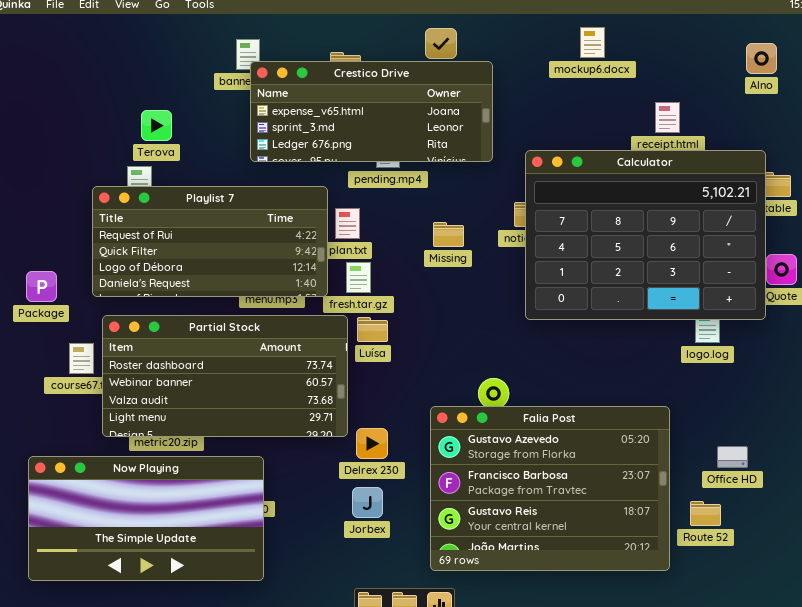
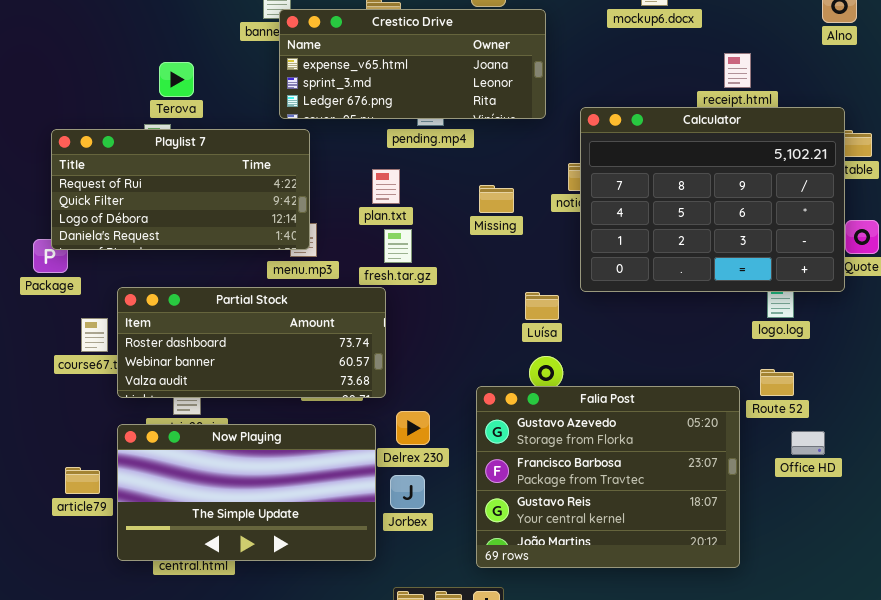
Playlist 7: [92,186,328,297] -> [51,129,310,250], moved
Partial Stock: [102,315,348,437] -> [117,287,386,398], resized
Luísa: [357,317,388,342] -> [525,292,559,320], moved
Now Playing: [28,456,264,581] -> [117,424,376,561], moved
Route 52: [690,501,721,526] -> [760,369,794,396], moved

